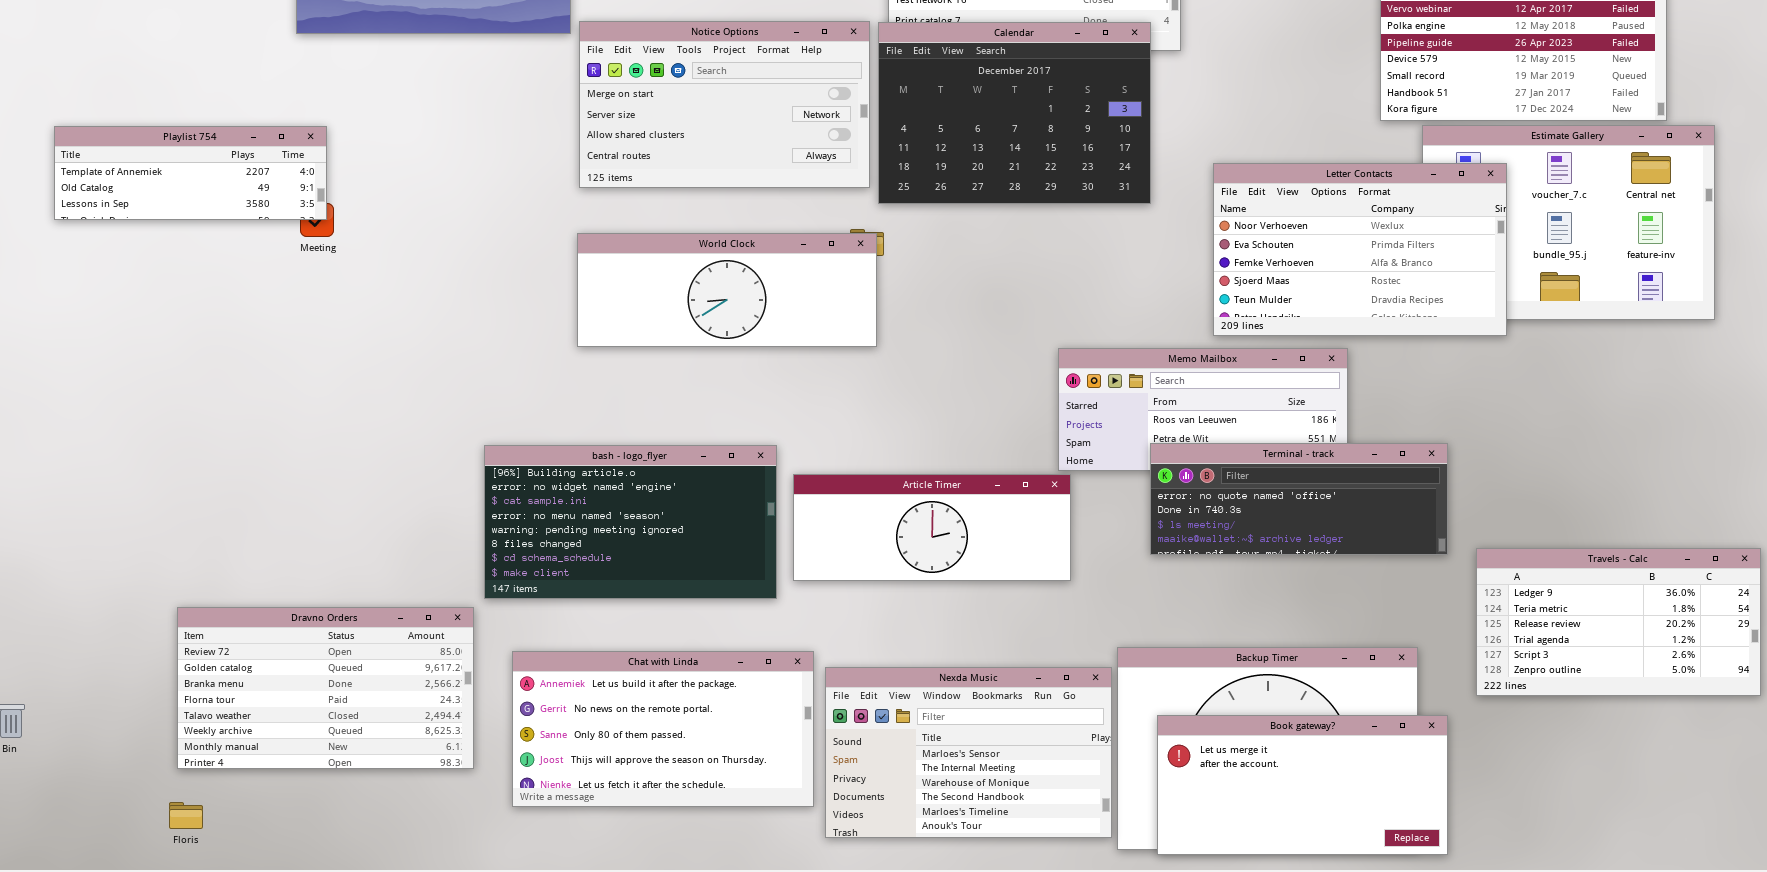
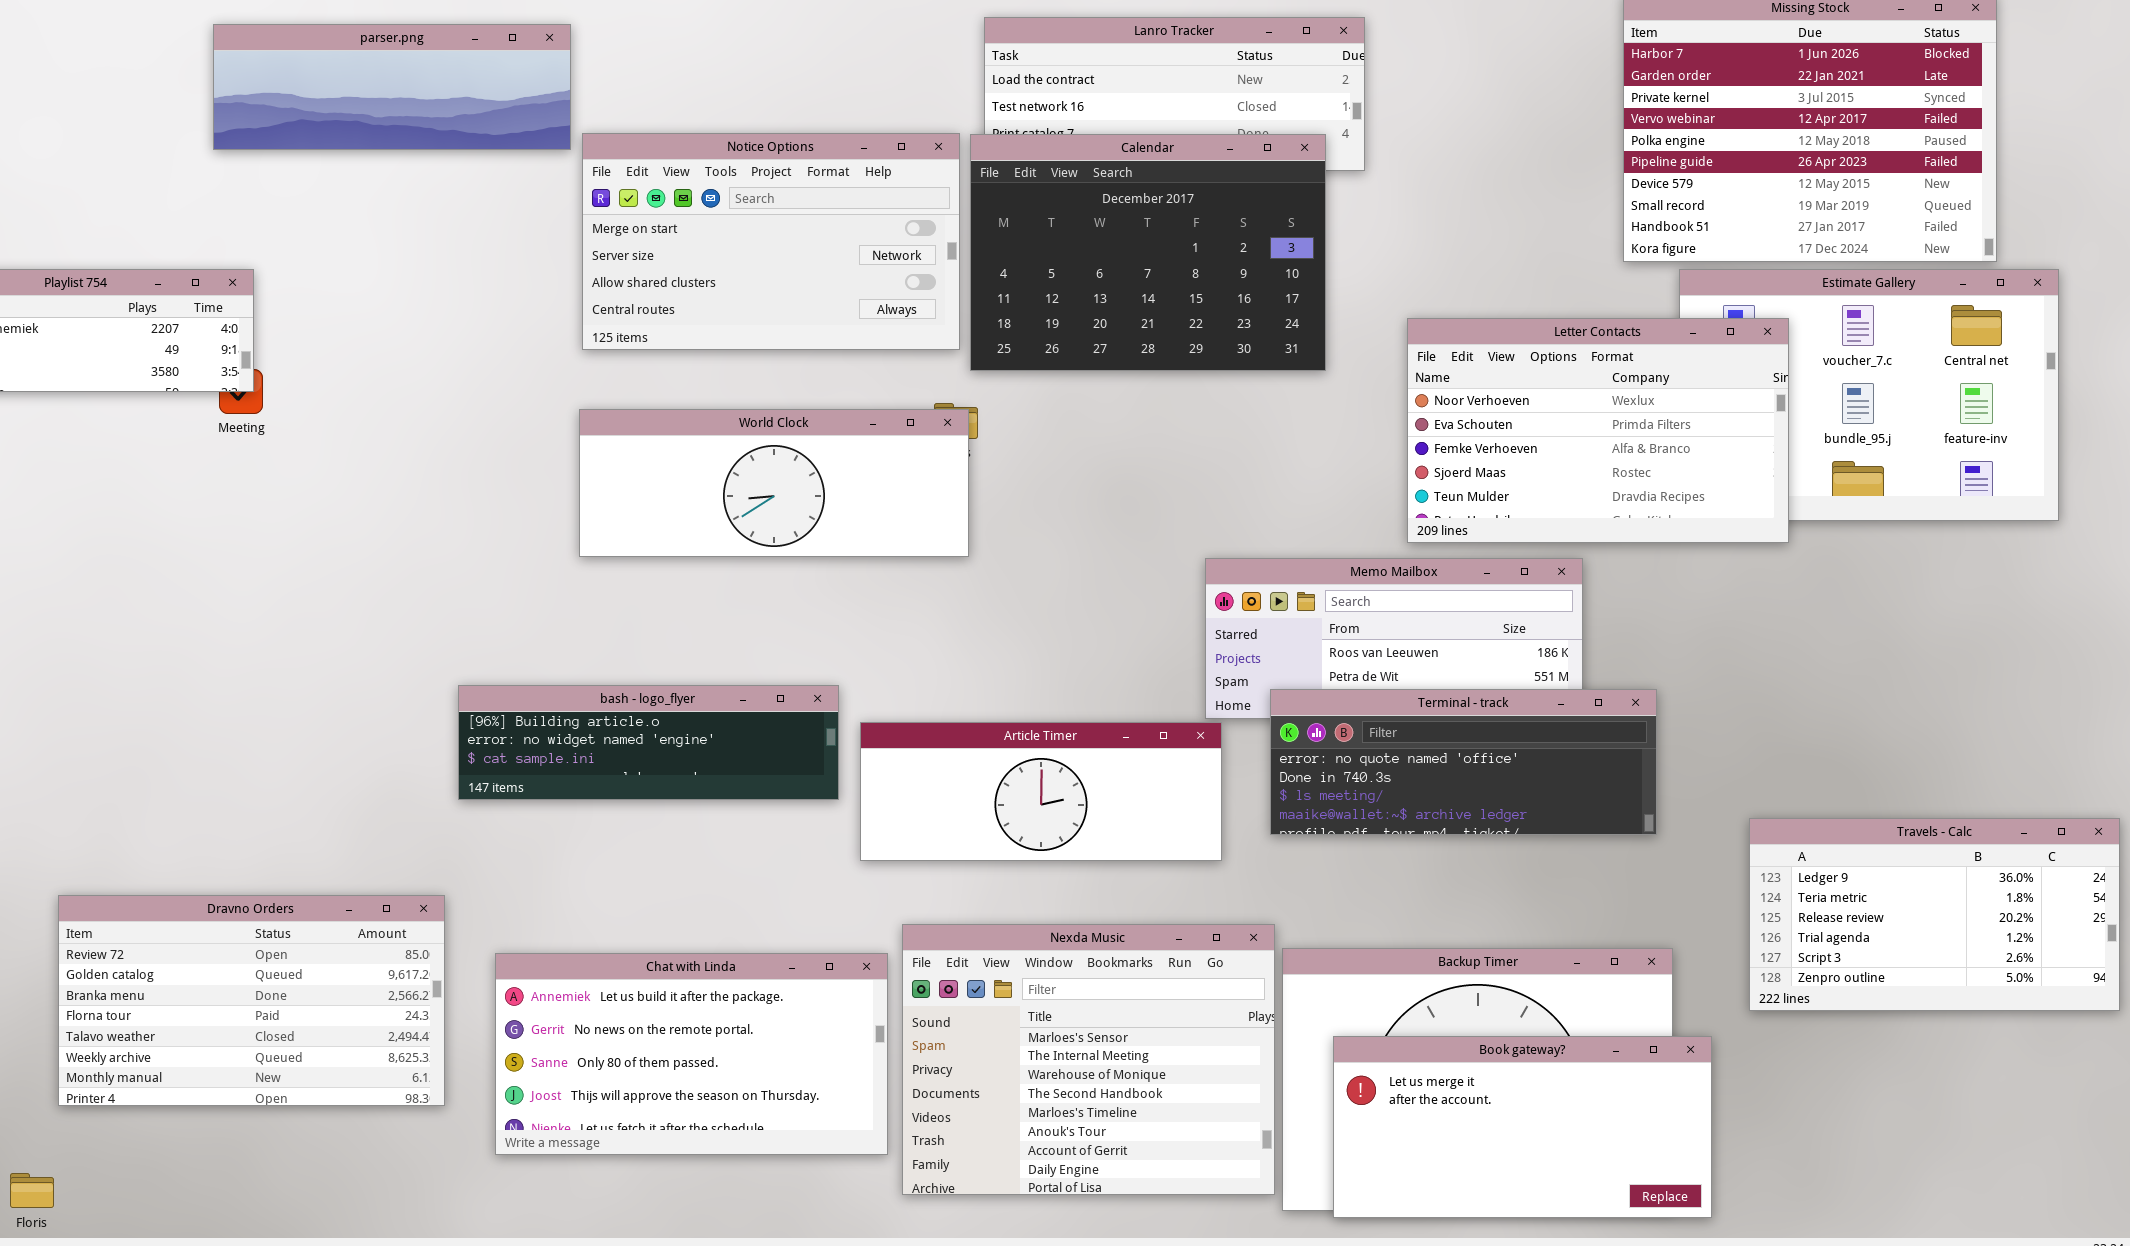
Terminal - track: [1150,443,1448,555] -> [1270,689,1657,835], moved
bash - logo_flyer: [484,445,777,599] -> [458,685,839,800], resized
Nexda Music: [825,667,1112,838] -> [902,924,1275,1195], resized
Floris: [169,802,203,829] -> [10,1173,54,1208], moved

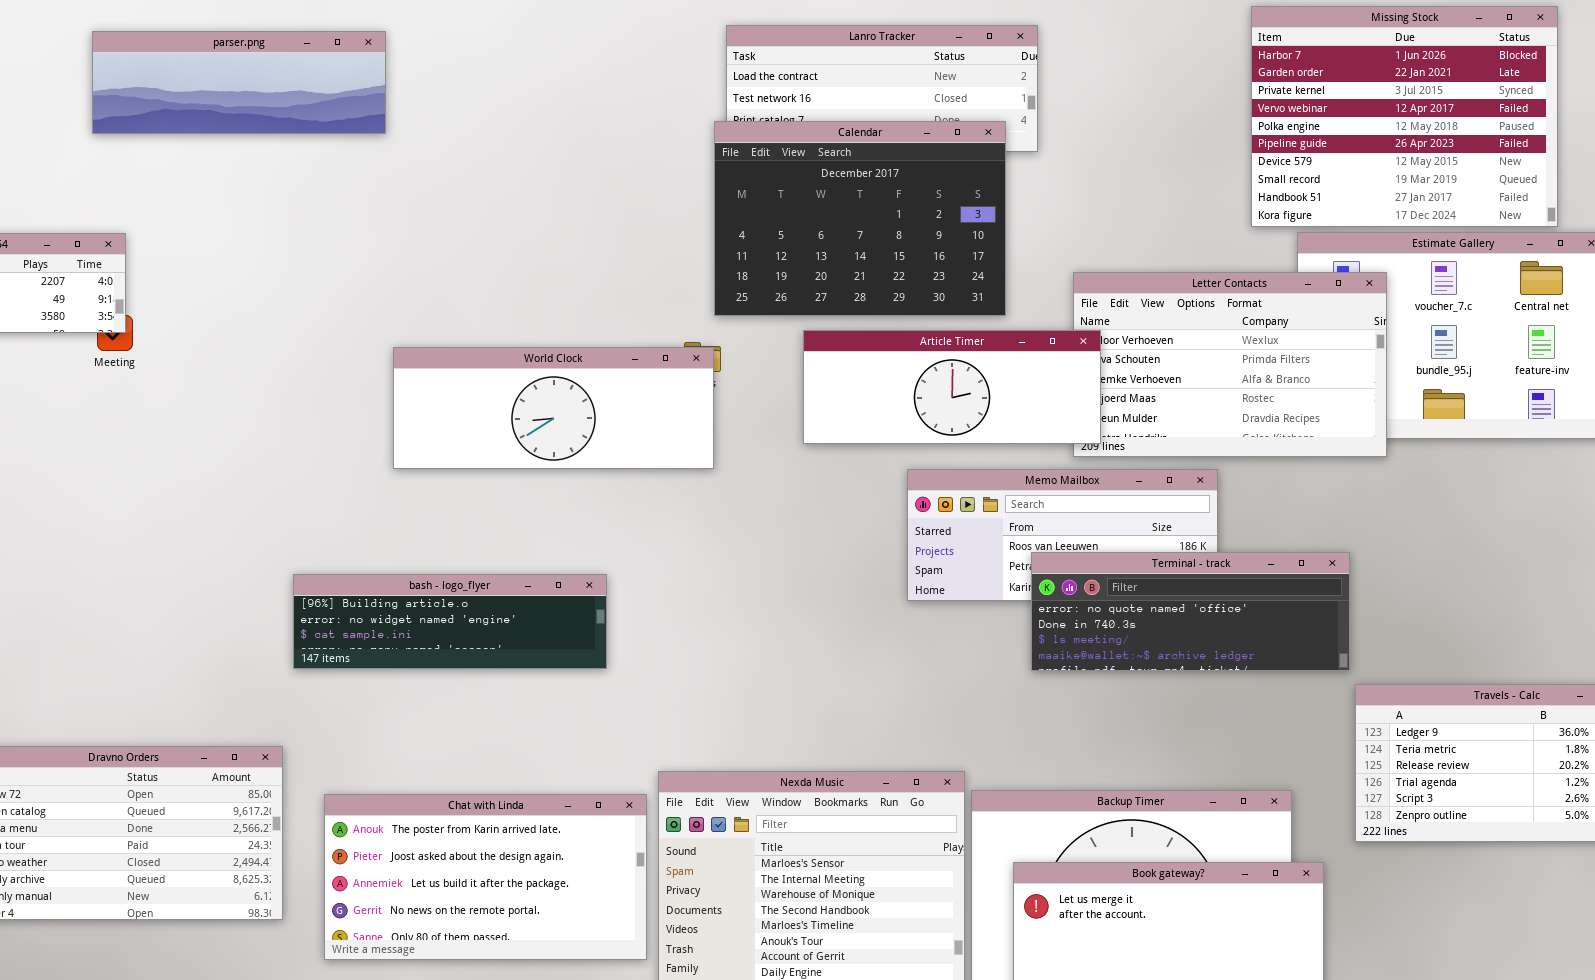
Notice Options: [582,133,960,350] -> none, closed
Terminal - track: [1270,689,1657,835] -> [1031,552,1350,671], moved
Article Timer: [860,722,1222,861] -> [803,330,1101,444], moved
Chat with Linda: [495,953,888,1155] -> [324,794,647,960], scrolled up 2 rows

